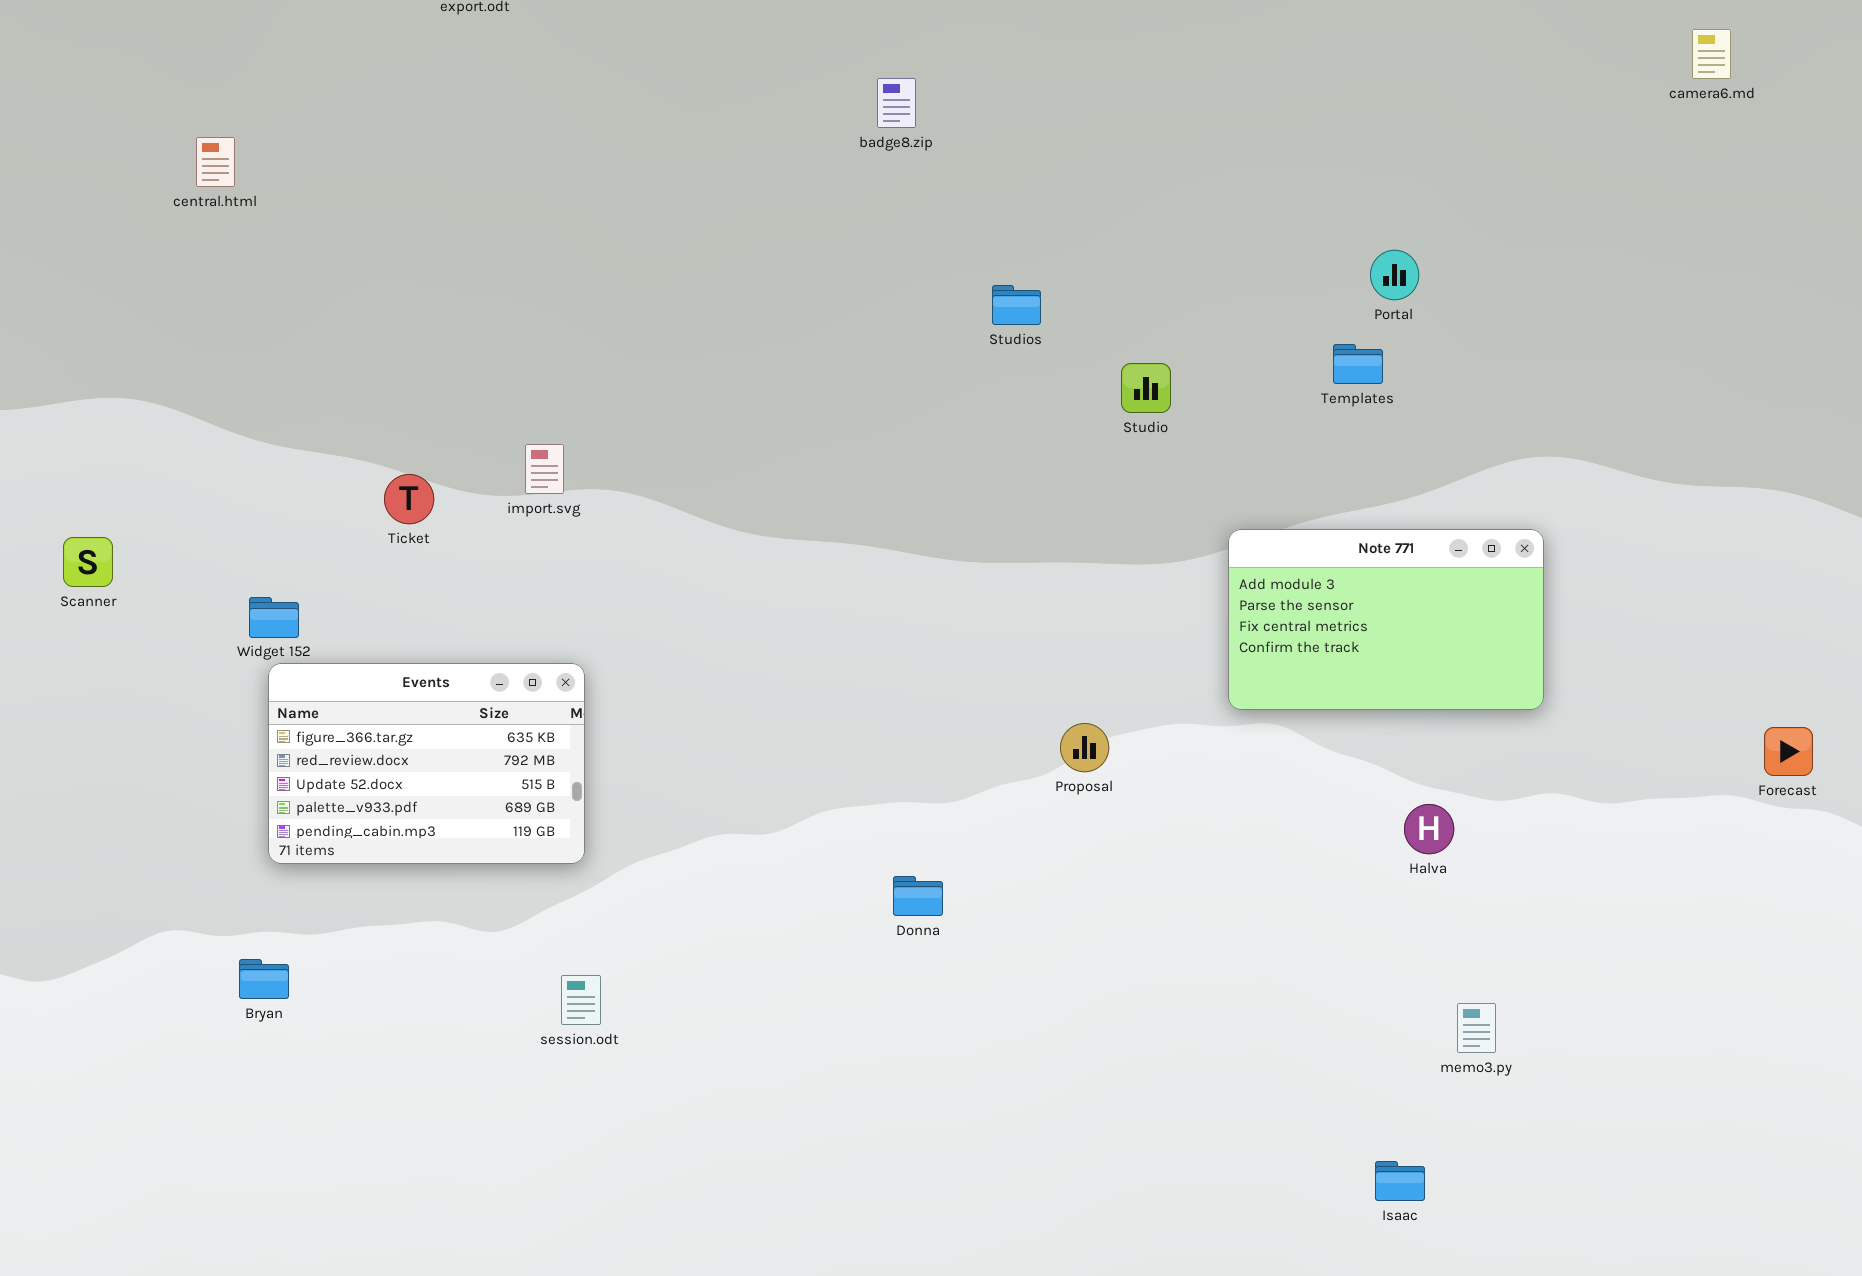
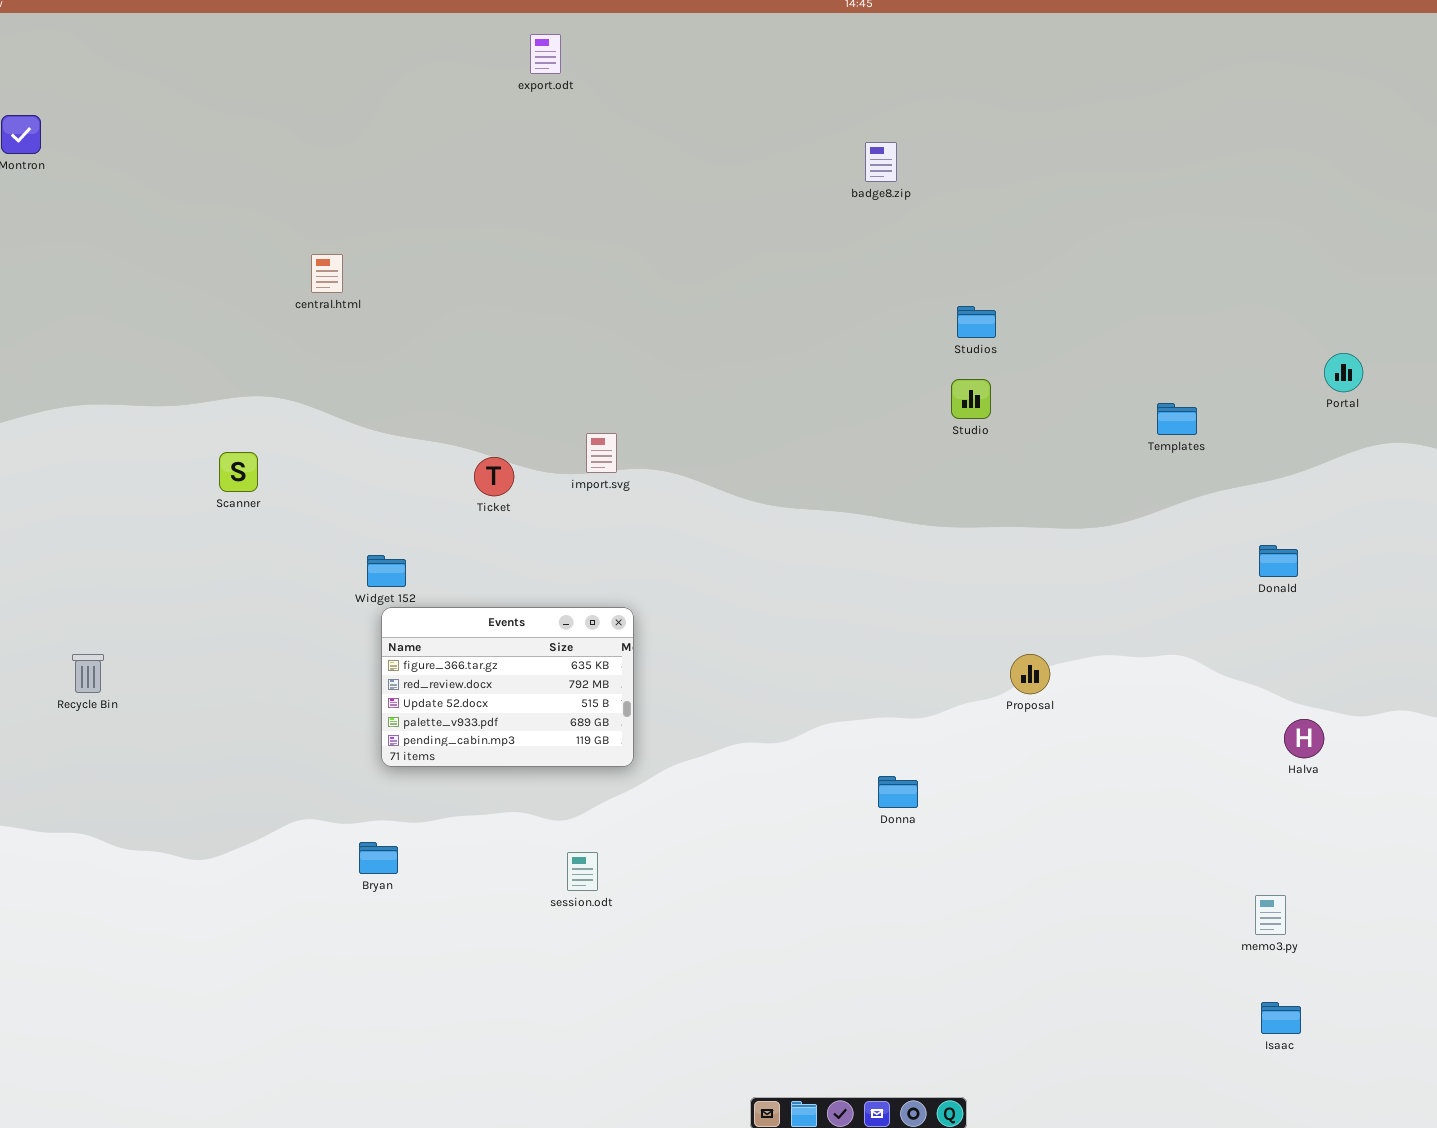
central.html: [196,137,235,187] -> [311,254,343,293], moved
Portal: [1370,250,1419,300] -> [1324,353,1363,392], moved
Templates: [1333,344,1383,384] -> [1157,403,1197,435], moved
Studio: [1121,363,1171,413] -> [951,379,991,419], moved
Note 771: [1228,529,1544,710] -> none, closed
Scanner: [63,537,113,587] -> [219,452,258,492], moved
session.odt: [561,975,601,1025] -> [567,852,598,891], moved
memo3.py: [1457,1003,1496,1053] -> [1255,895,1286,935], moved

